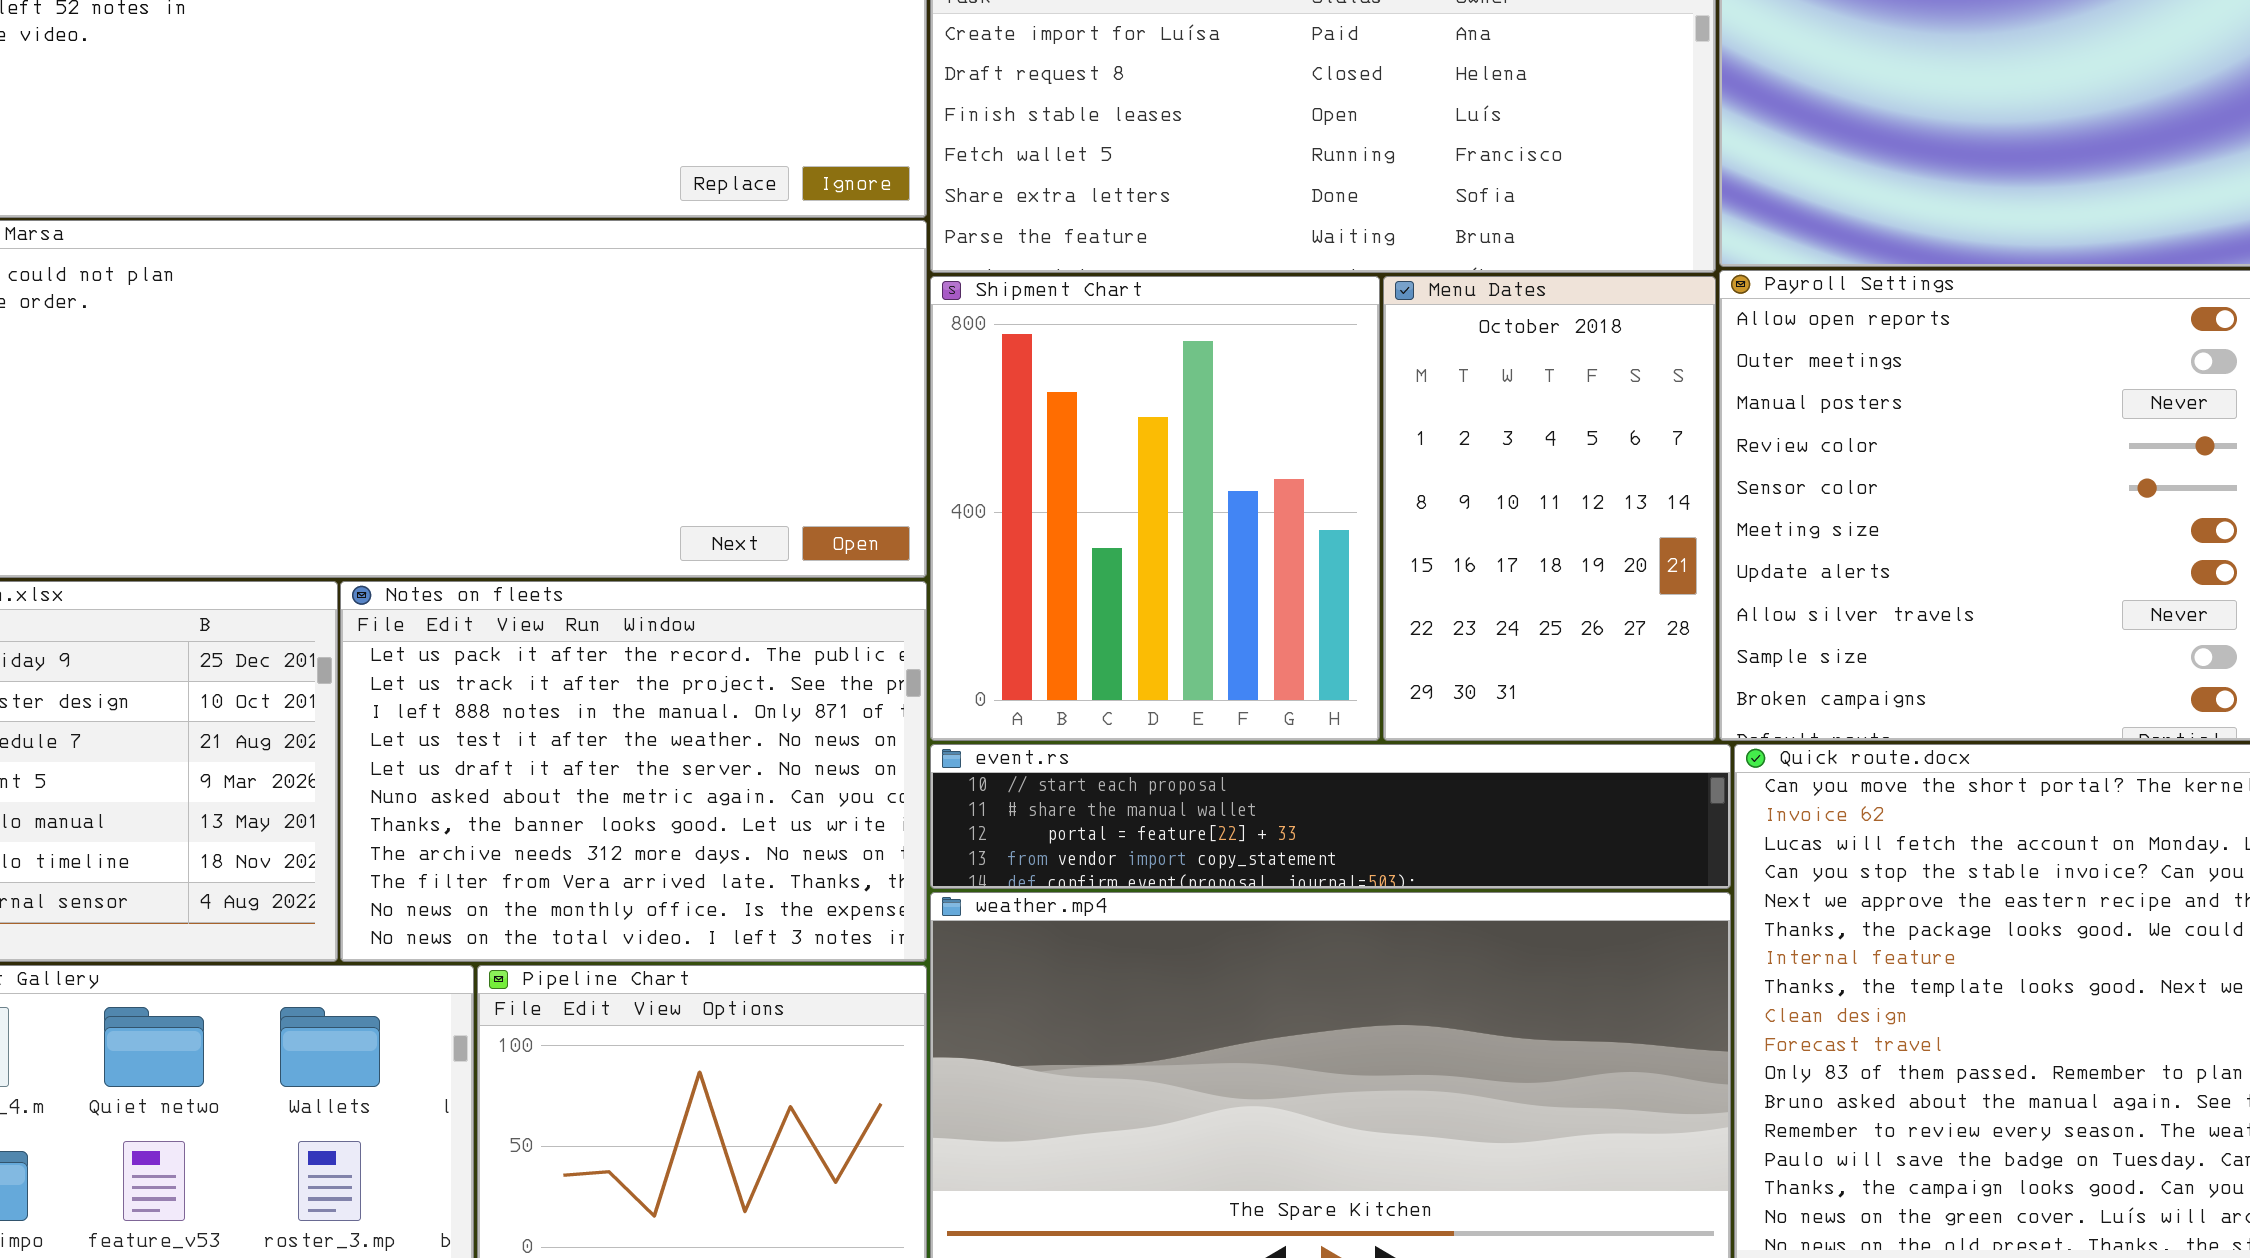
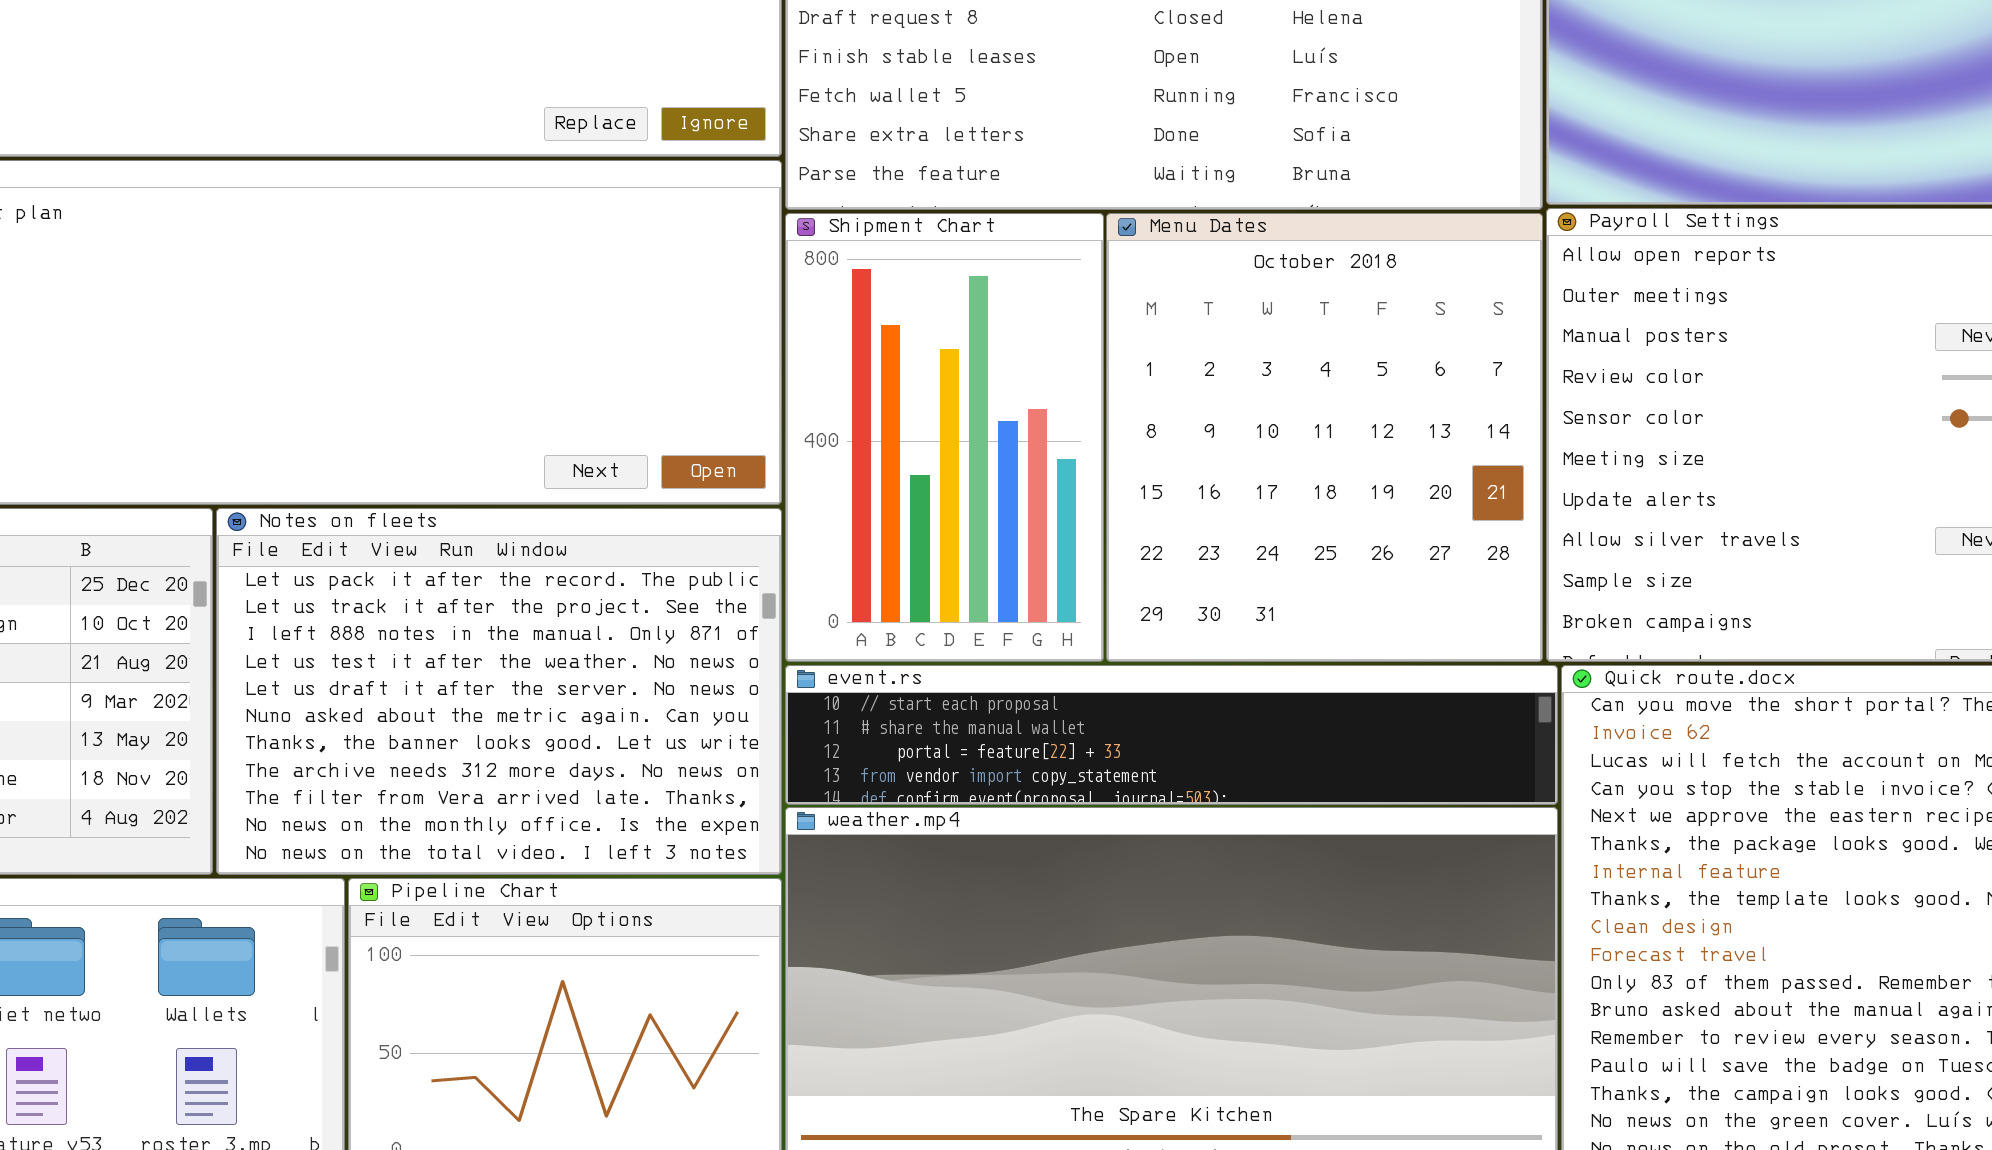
Shipment Chart: [930,276,1380,741] -> [785,213,1104,662], resized
Menu Dates: [1383,276,1716,741] -> [1106,213,1543,662], resized

